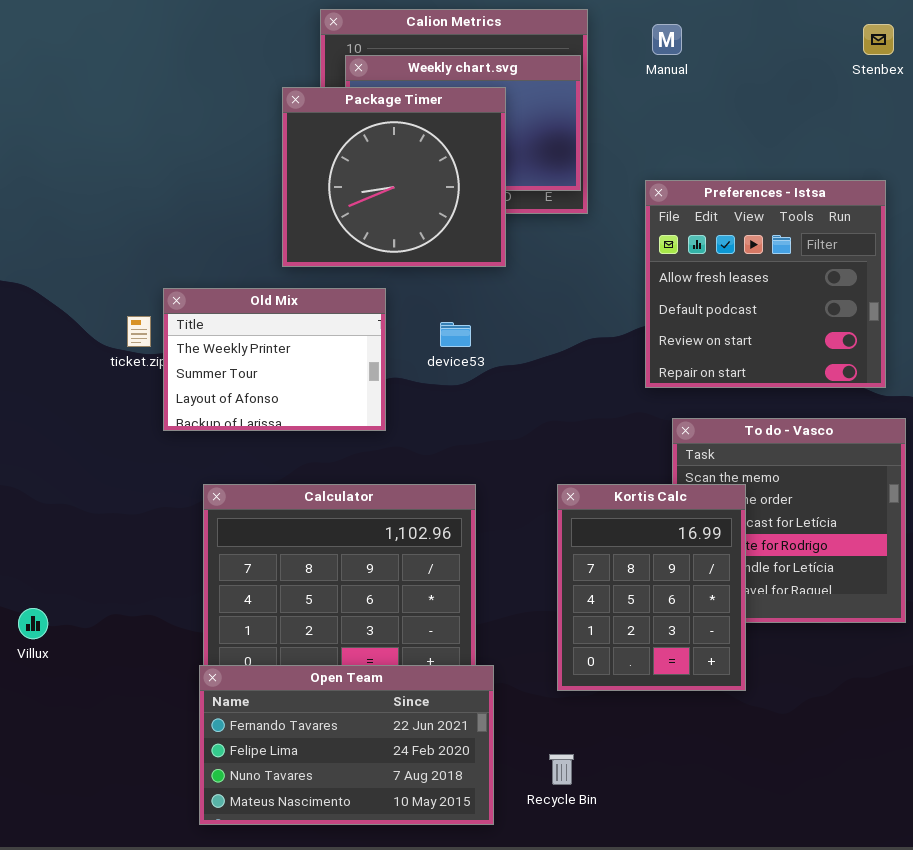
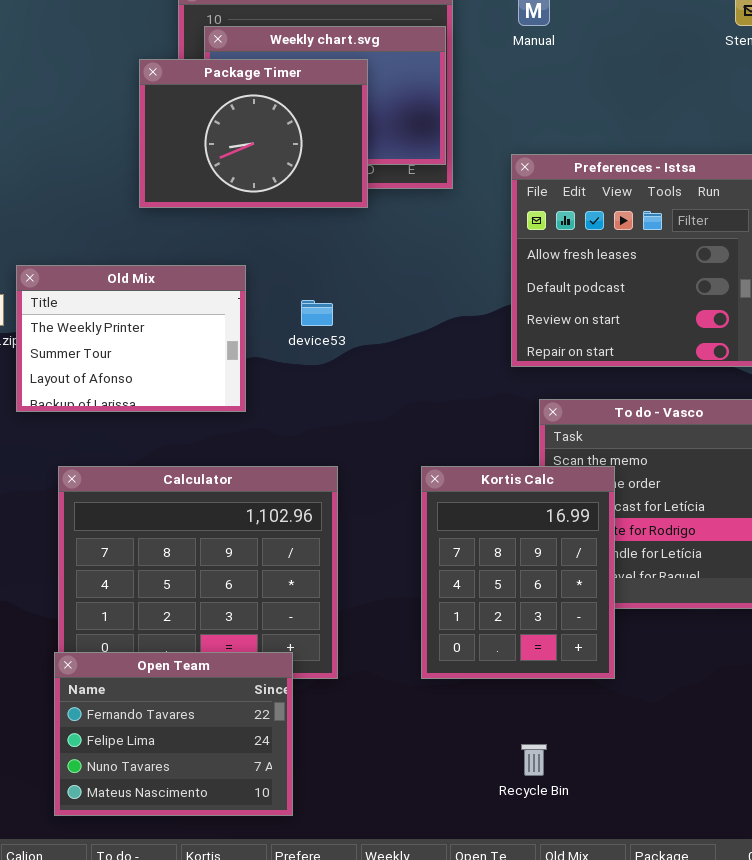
Package Timer: [282,87,506,267] -> [139,59,368,208], resized
Open Team: [199,665,494,825] -> [54,652,293,816], resized
Recycle Bin: [549,754,574,785] -> [521,744,547,776], moved

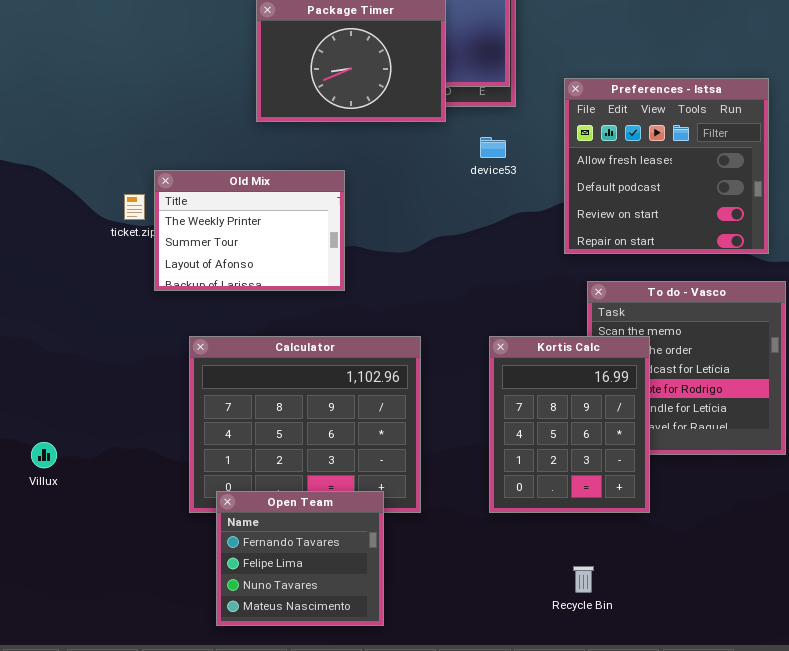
device53: [301,300,333,326] -> [480,137,506,158], moved
Open Team: [54,652,293,816] -> [216,491,384,626], resized

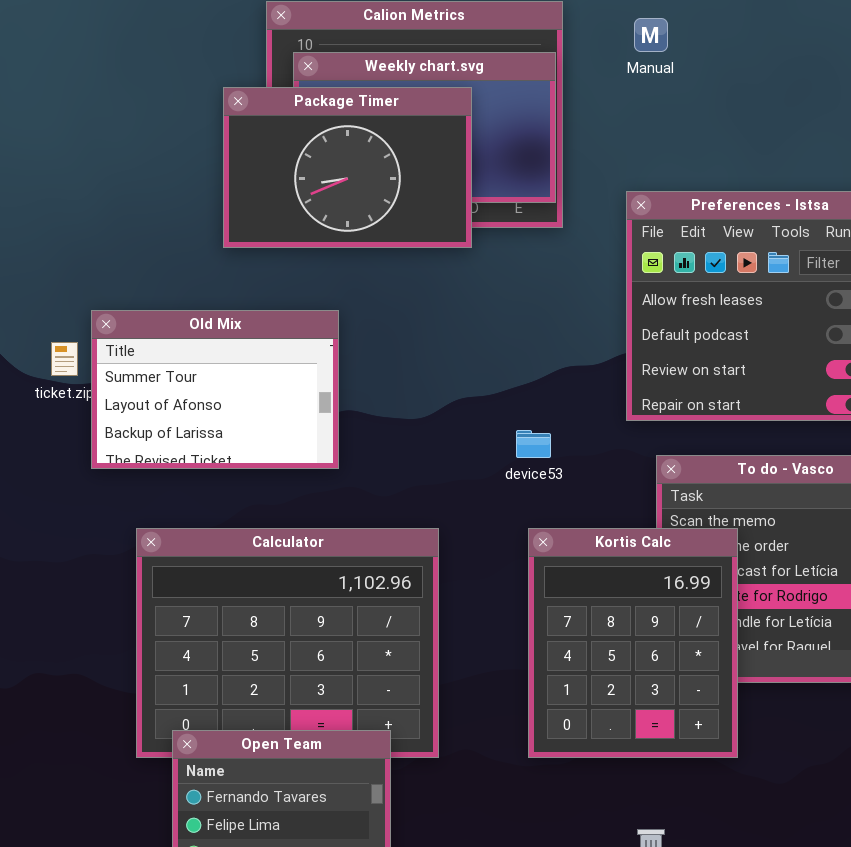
device53: [480,137,506,158] -> [516,430,551,458], moved
Old Mix: [154,170,345,291] -> [91,310,339,469], scrolled down 1 row

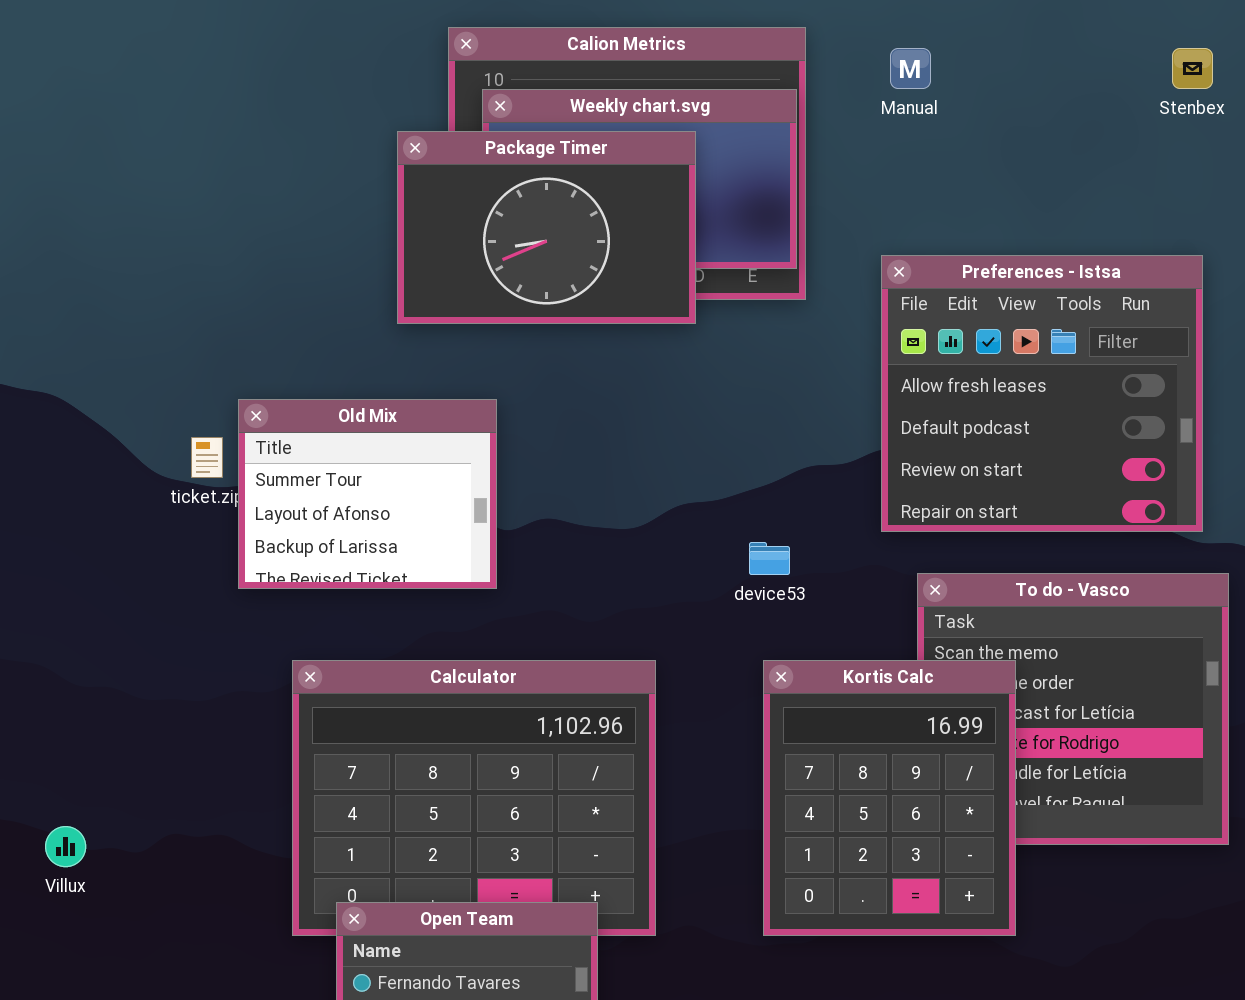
Old Mix: [91,310,339,469] -> [238,399,497,589], resized

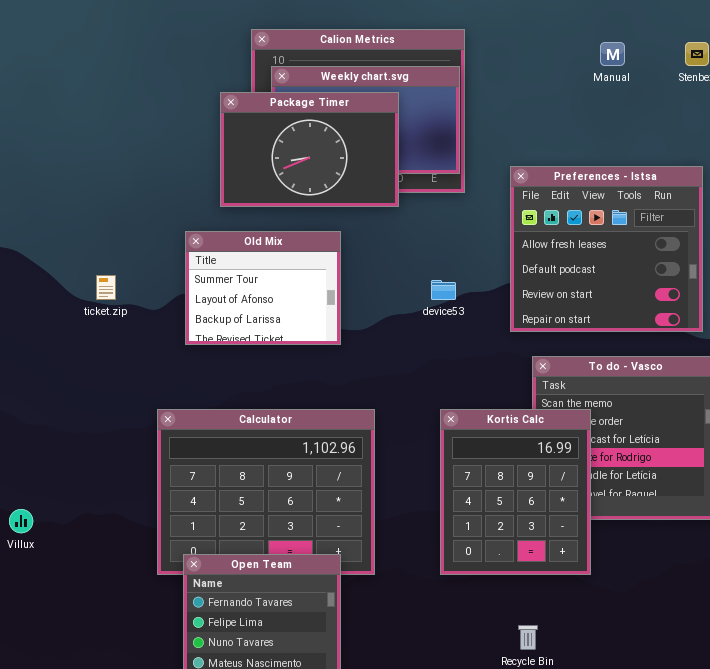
Manual: [890,48,931,89] -> [600,42,625,66], moved
Old Mix: [238,399,497,589] -> [185,231,341,345], moved
device53: [749,542,790,575] -> [431,280,456,300], moved

